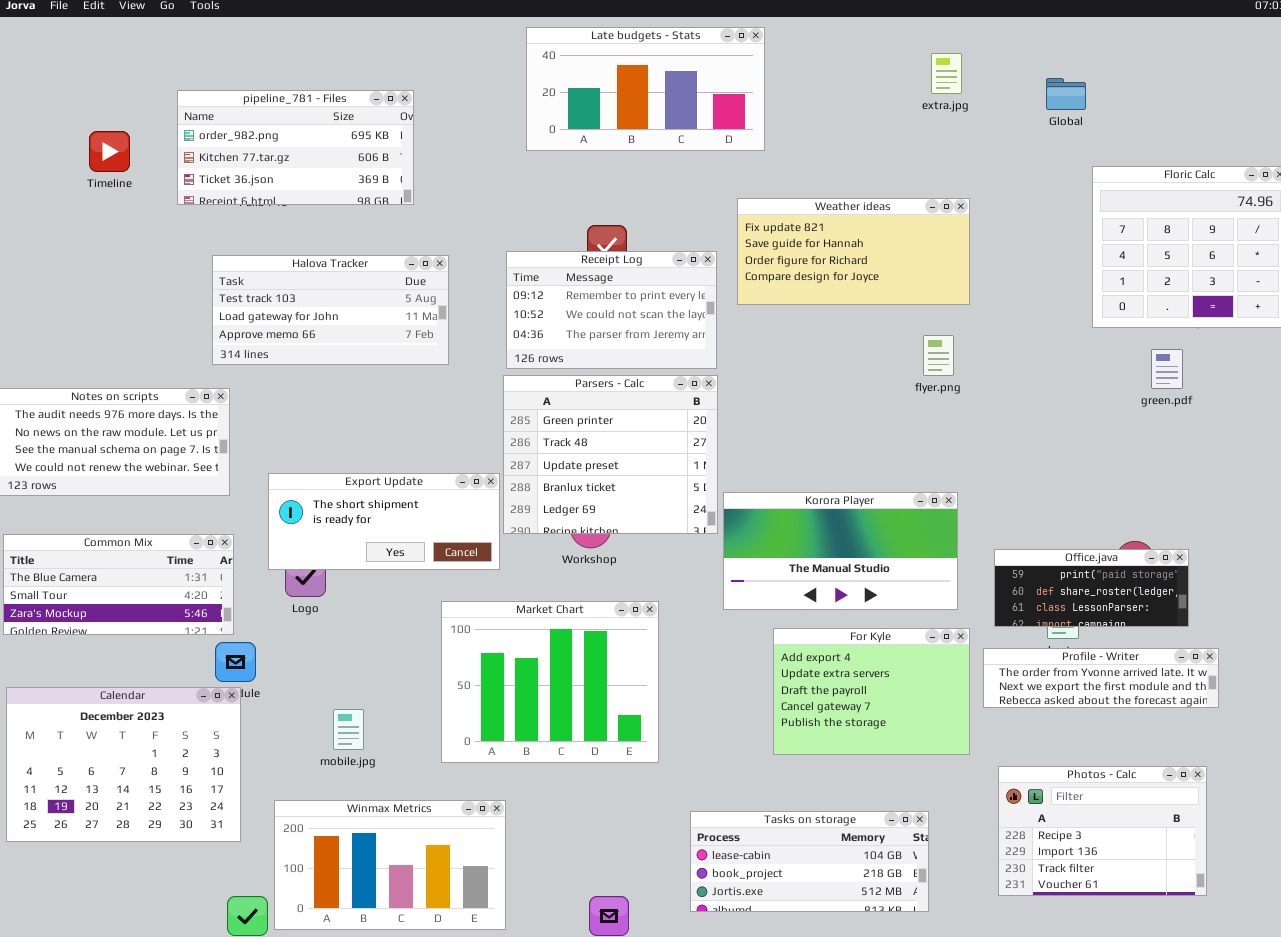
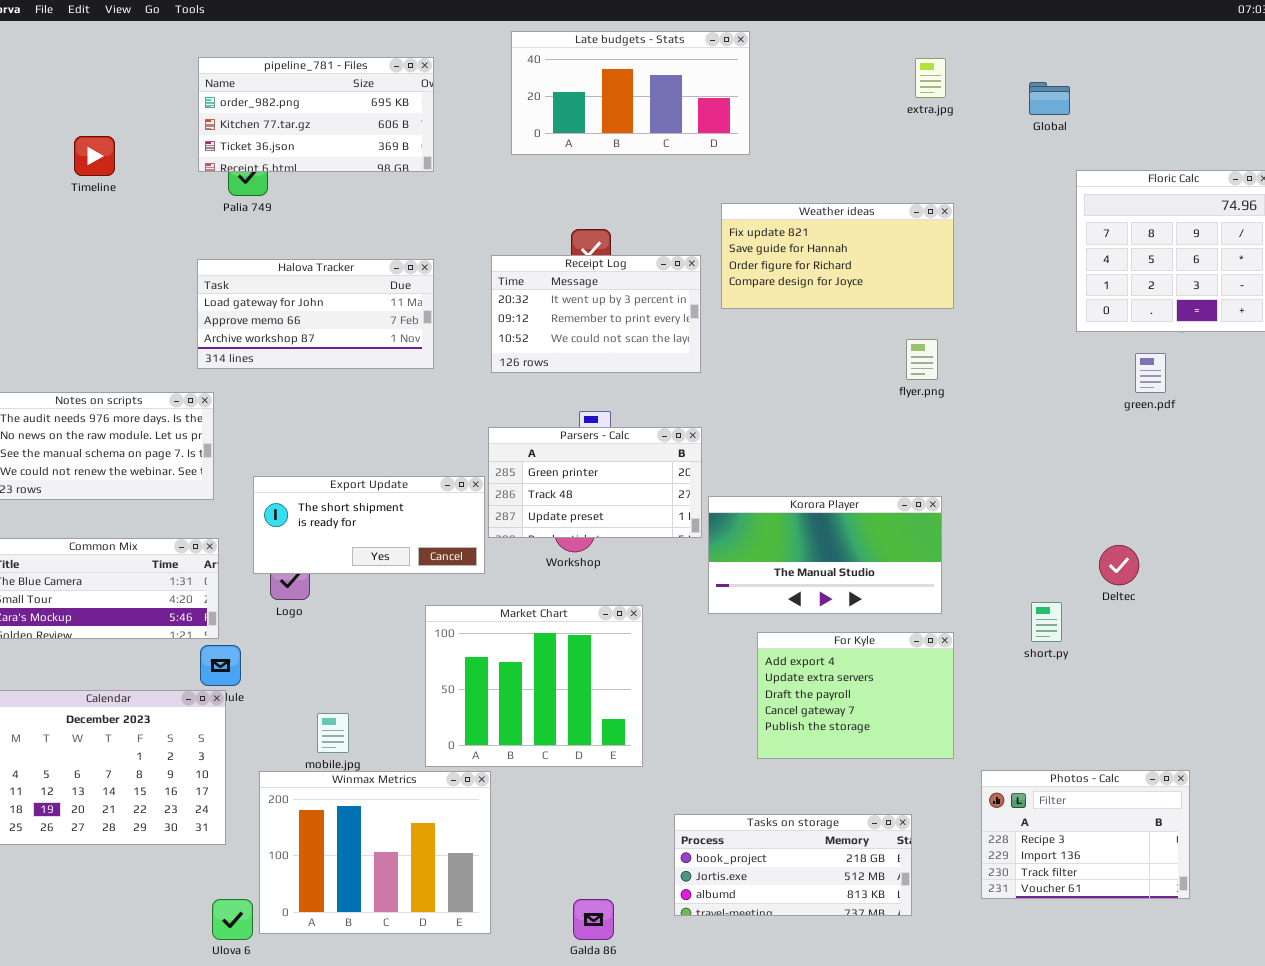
pipeline_781 - Files: [177,90,414,205] -> [198,57,434,172], moved
Receipt Log: [506,251,717,369] -> [491,255,701,373], scrolled up 1 row
Halova Tracker: [212,255,449,365] -> [197,259,434,369], scrolled down 1 row
Parsers - Calc: [503,375,718,534] -> [488,427,702,538], resized
Office.java: [994,549,1189,627] -> none, closed
Profile - Writer: [983,648,1219,708] -> none, closed
Winmax Metrics: [274,800,506,930] -> [259,771,491,934], resized
Tasks on storage: [690,811,929,912] -> [674,814,912,916], scrolled down 1 row

